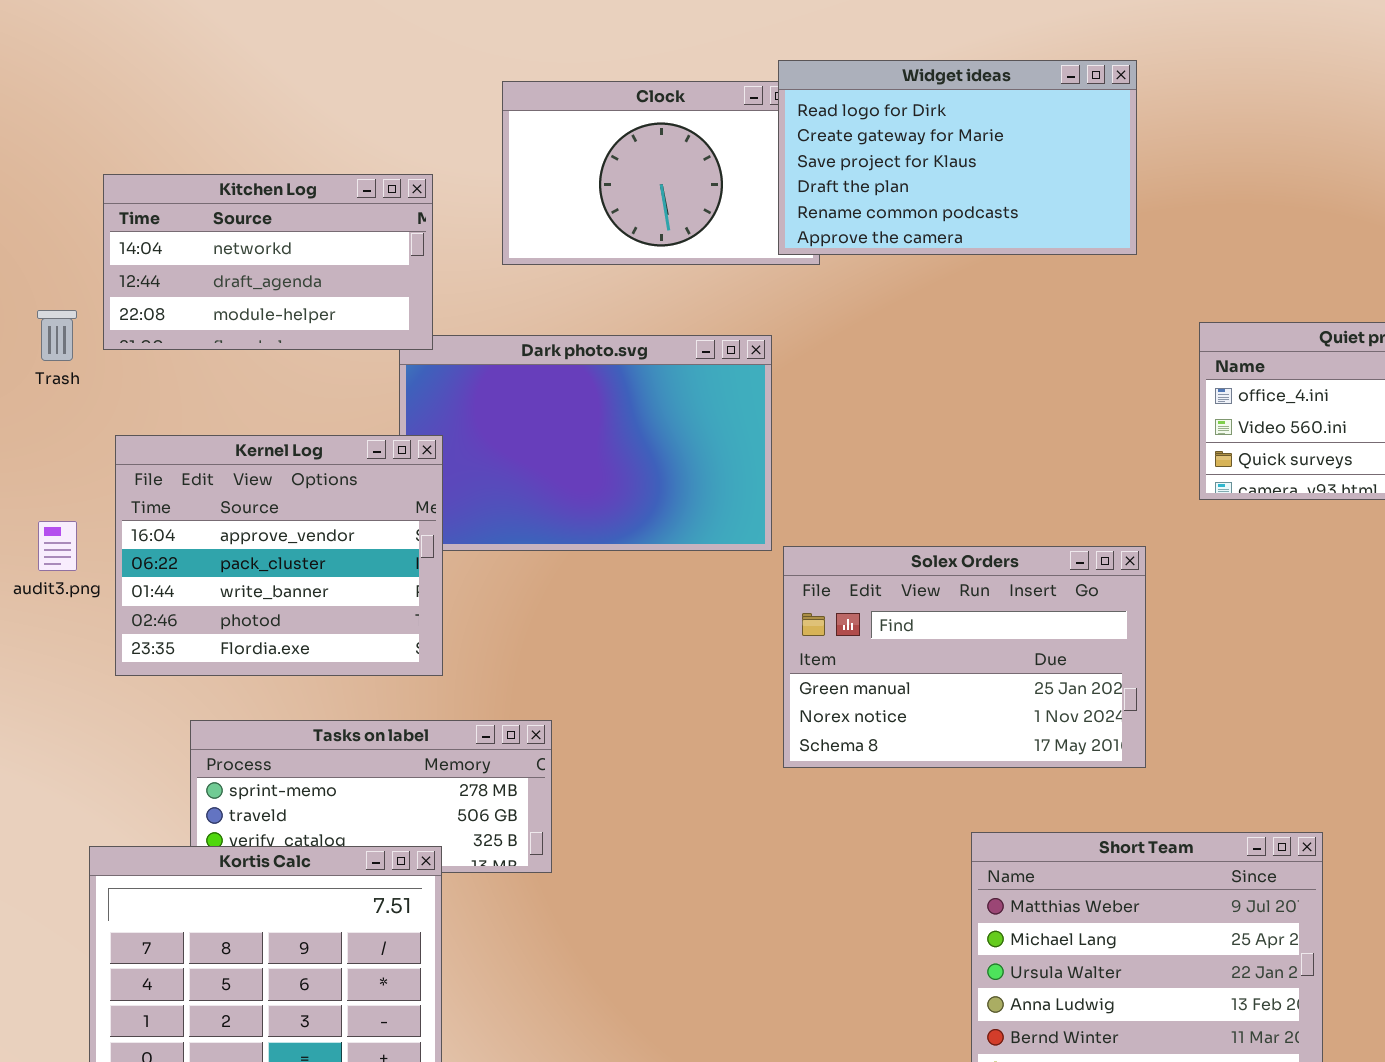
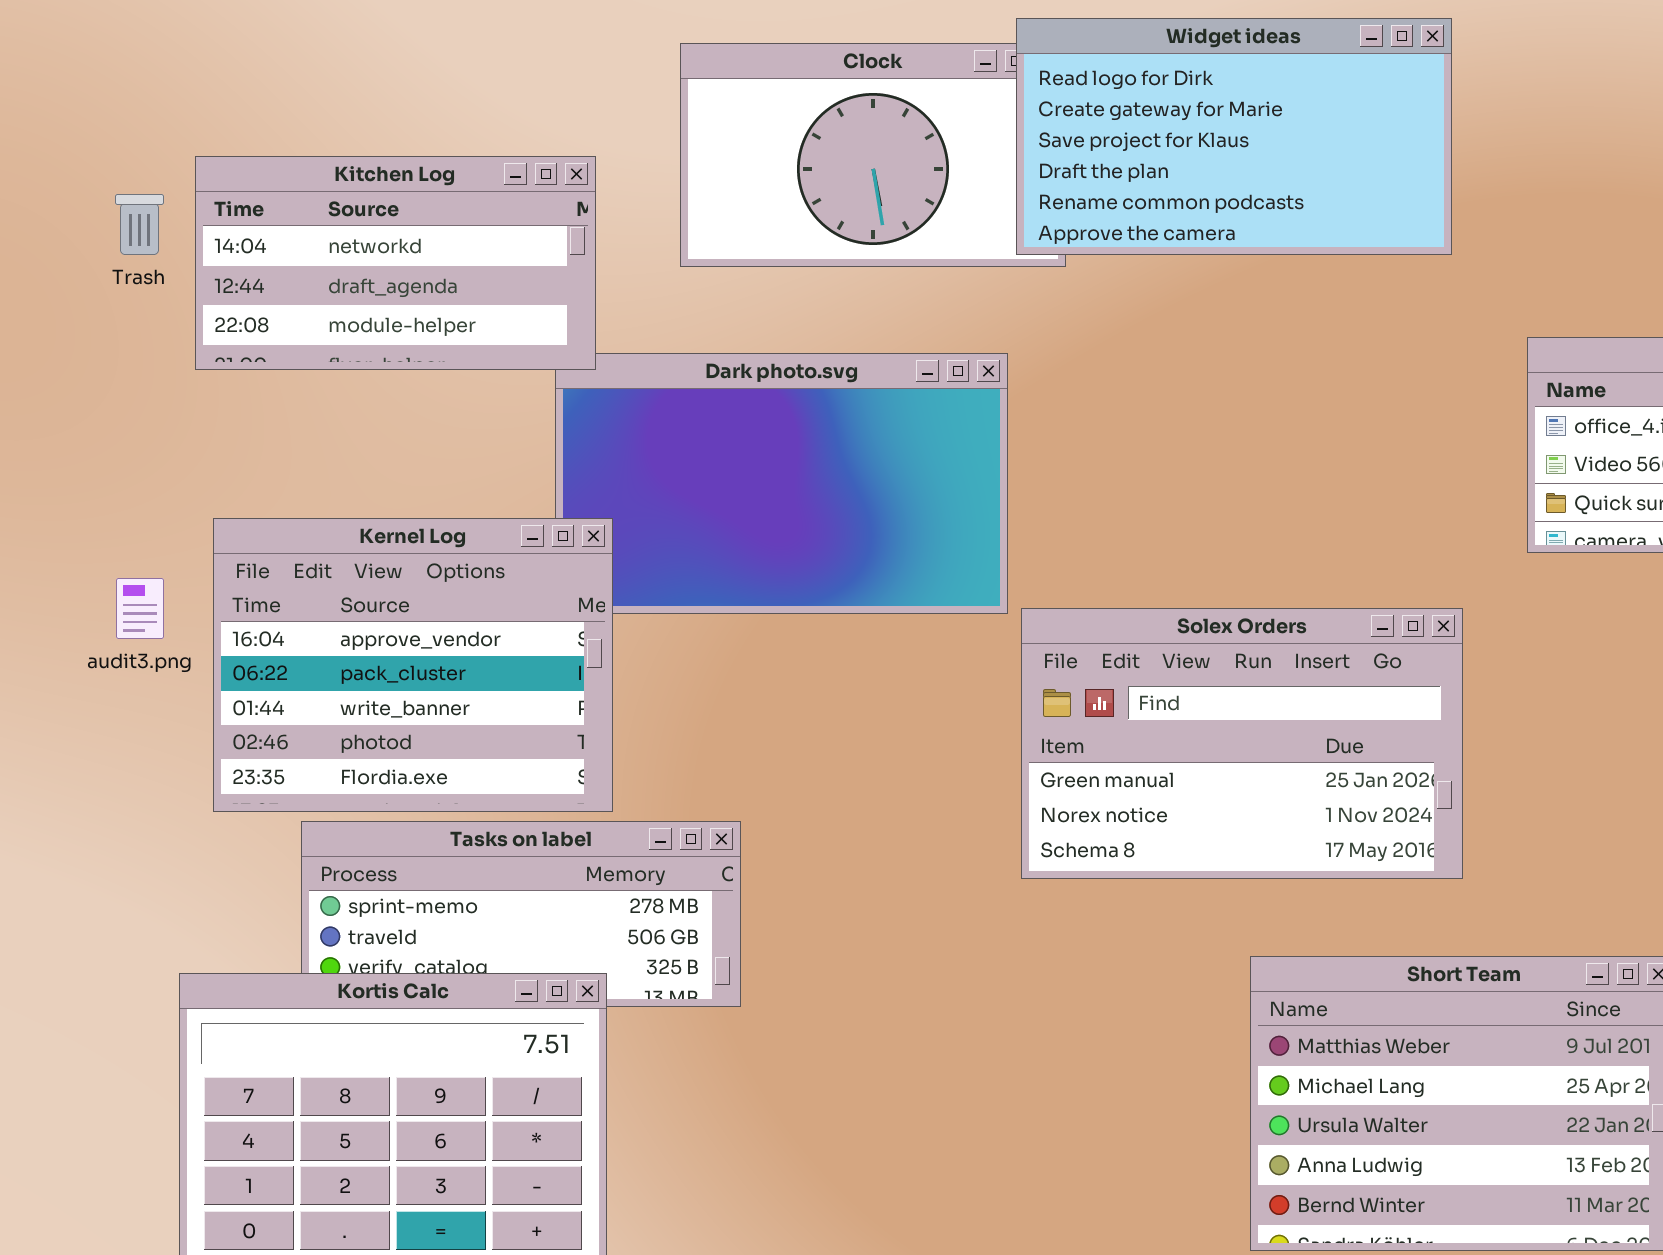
Trash: [37,310,77,361] -> [115,194,164,255], moved
Kernel Log: [115,435,443,676] -> [213,518,613,812], moved

